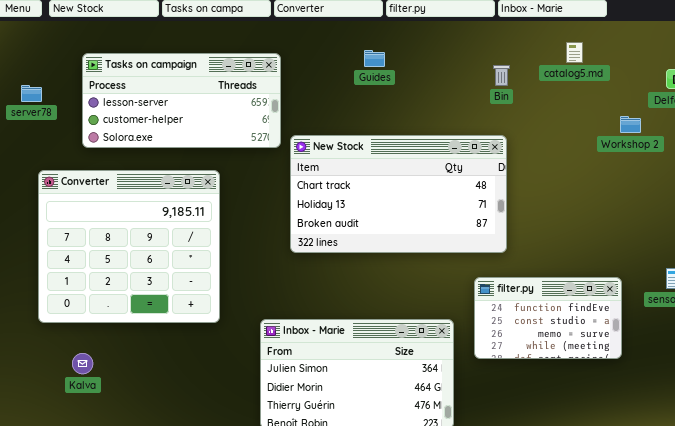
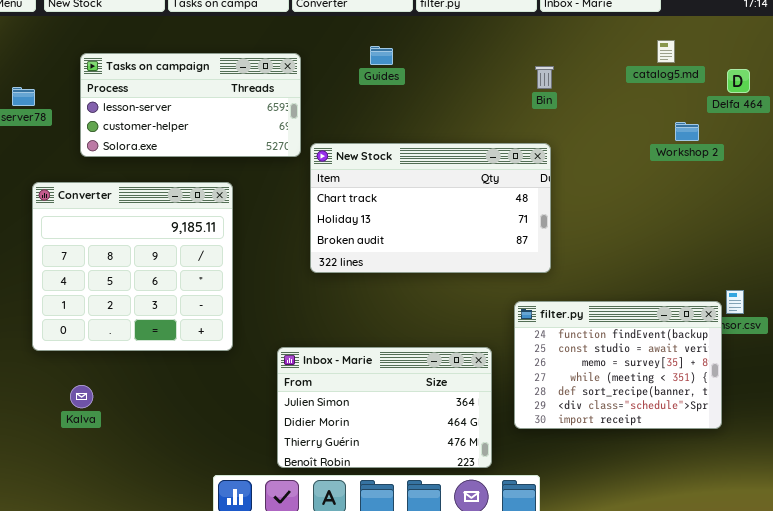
catalog5.md: [566,42,583,63] -> [657,40,675,63], moved
Guides: [364,50,385,67] -> [370,46,393,65], moved
filter.py: [474,277,622,359] -> [514,301,722,429], resized

